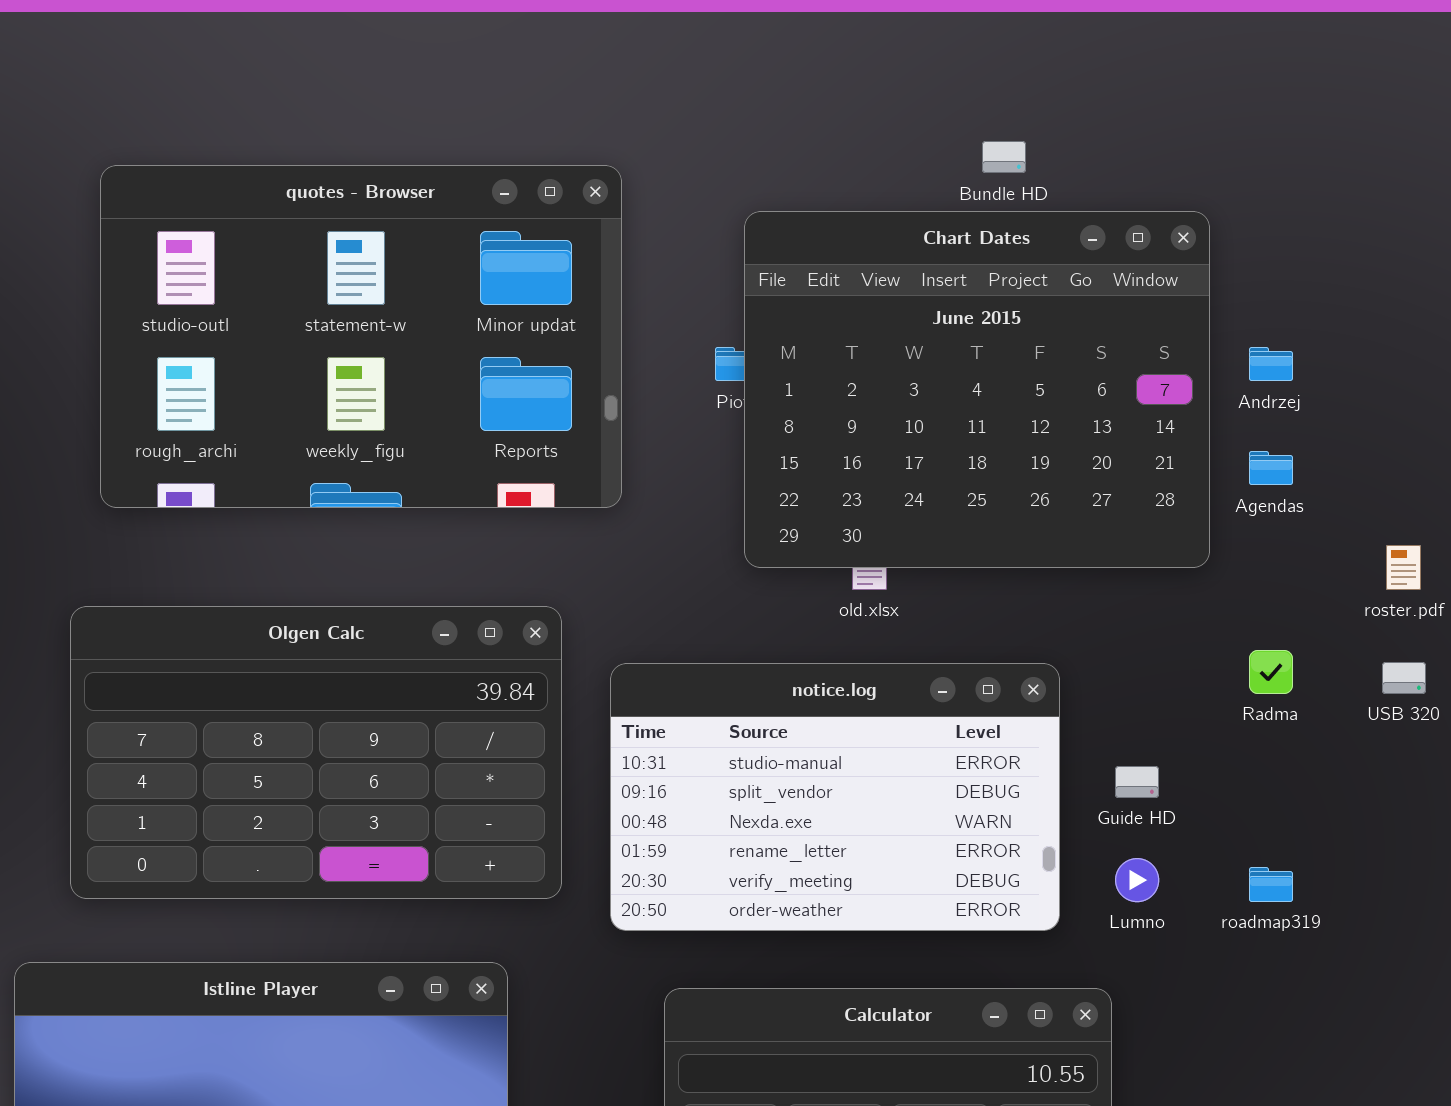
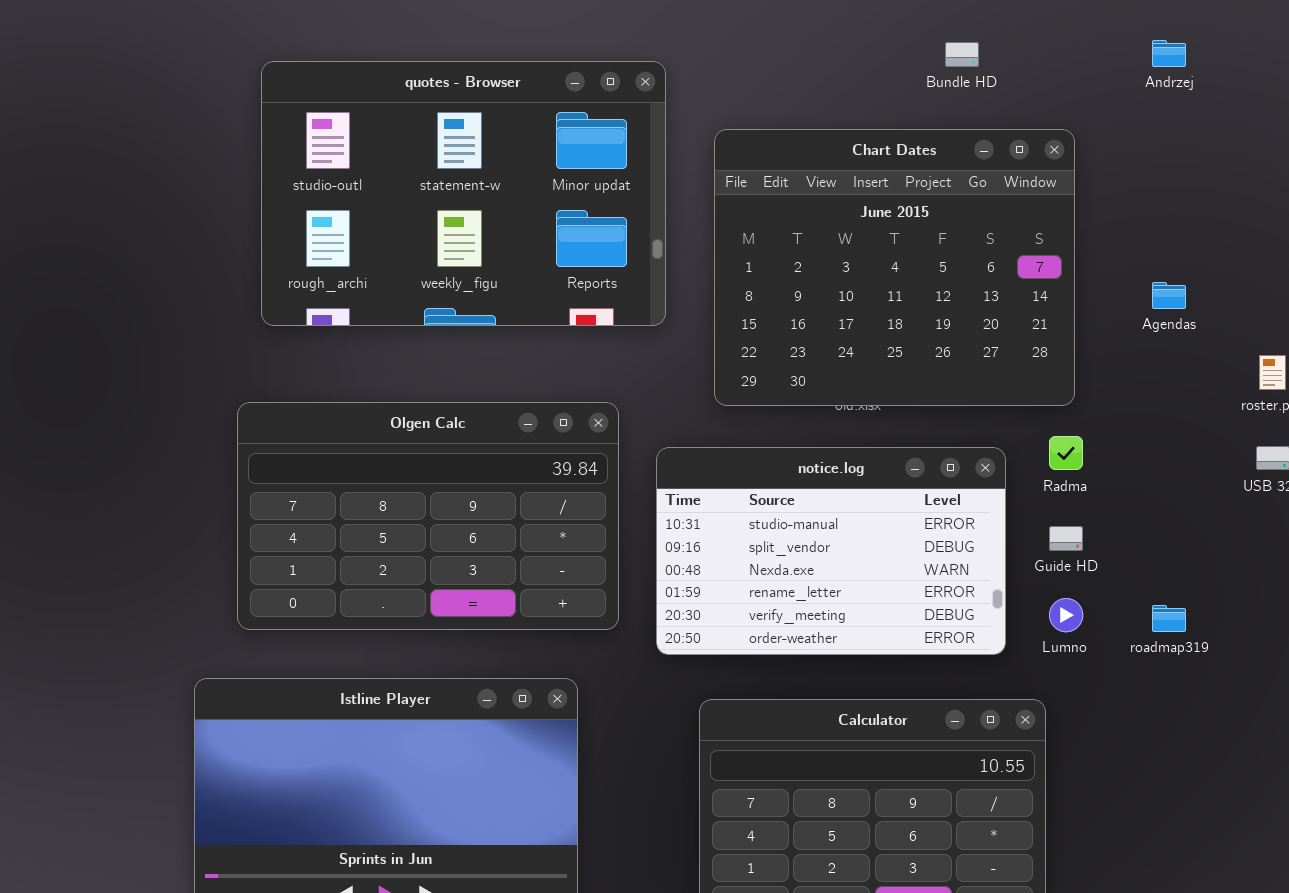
Chart Dates: [744,211,1210,568] -> [714,129,1075,406], moved
Andrzej: [1249,347,1293,381] -> [1152,40,1186,67], moved
Radma: [1249,650,1293,694] -> [1049,436,1083,470], moved

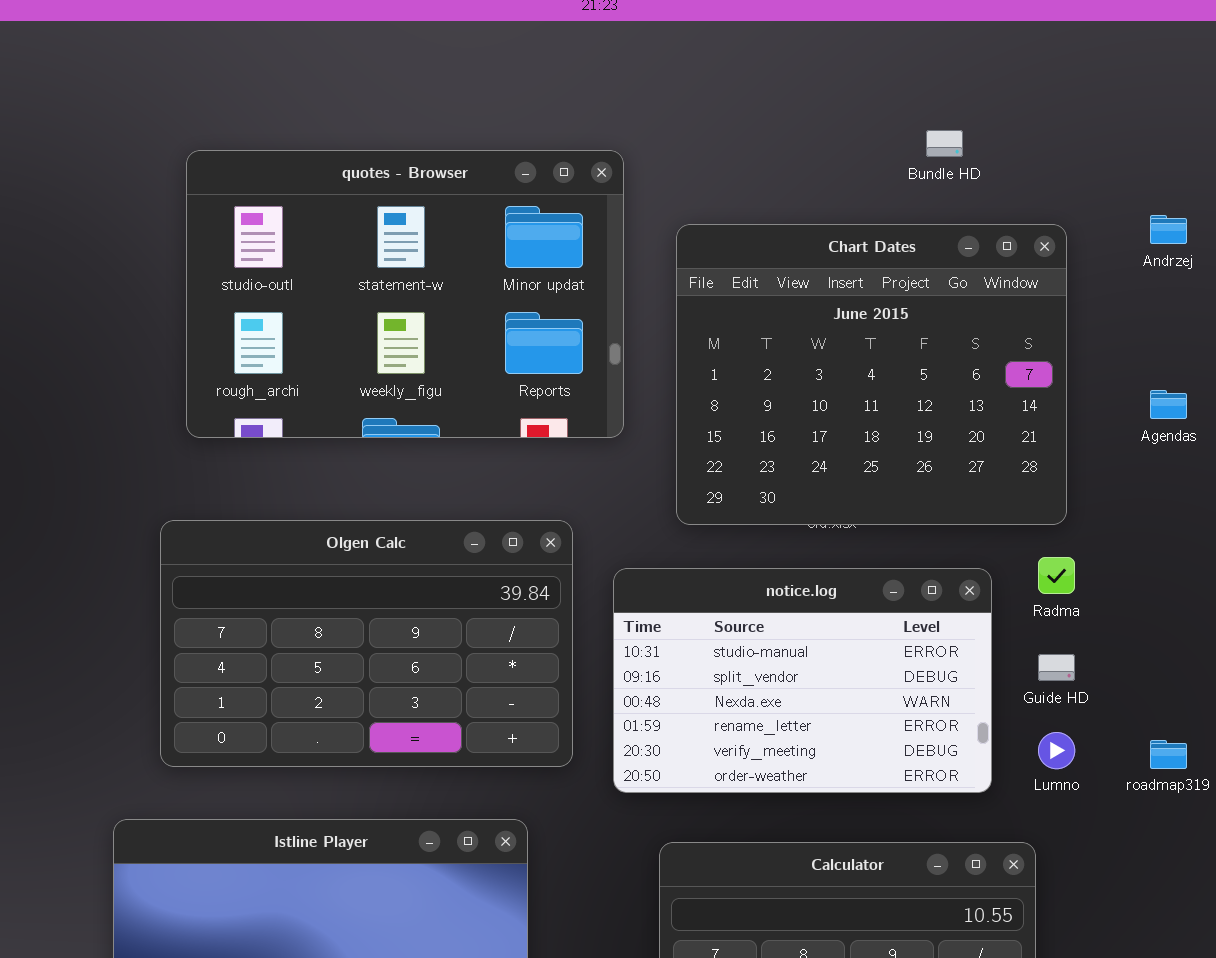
Andrzej: [1152,40,1186,67] -> [1150,215,1187,244], moved

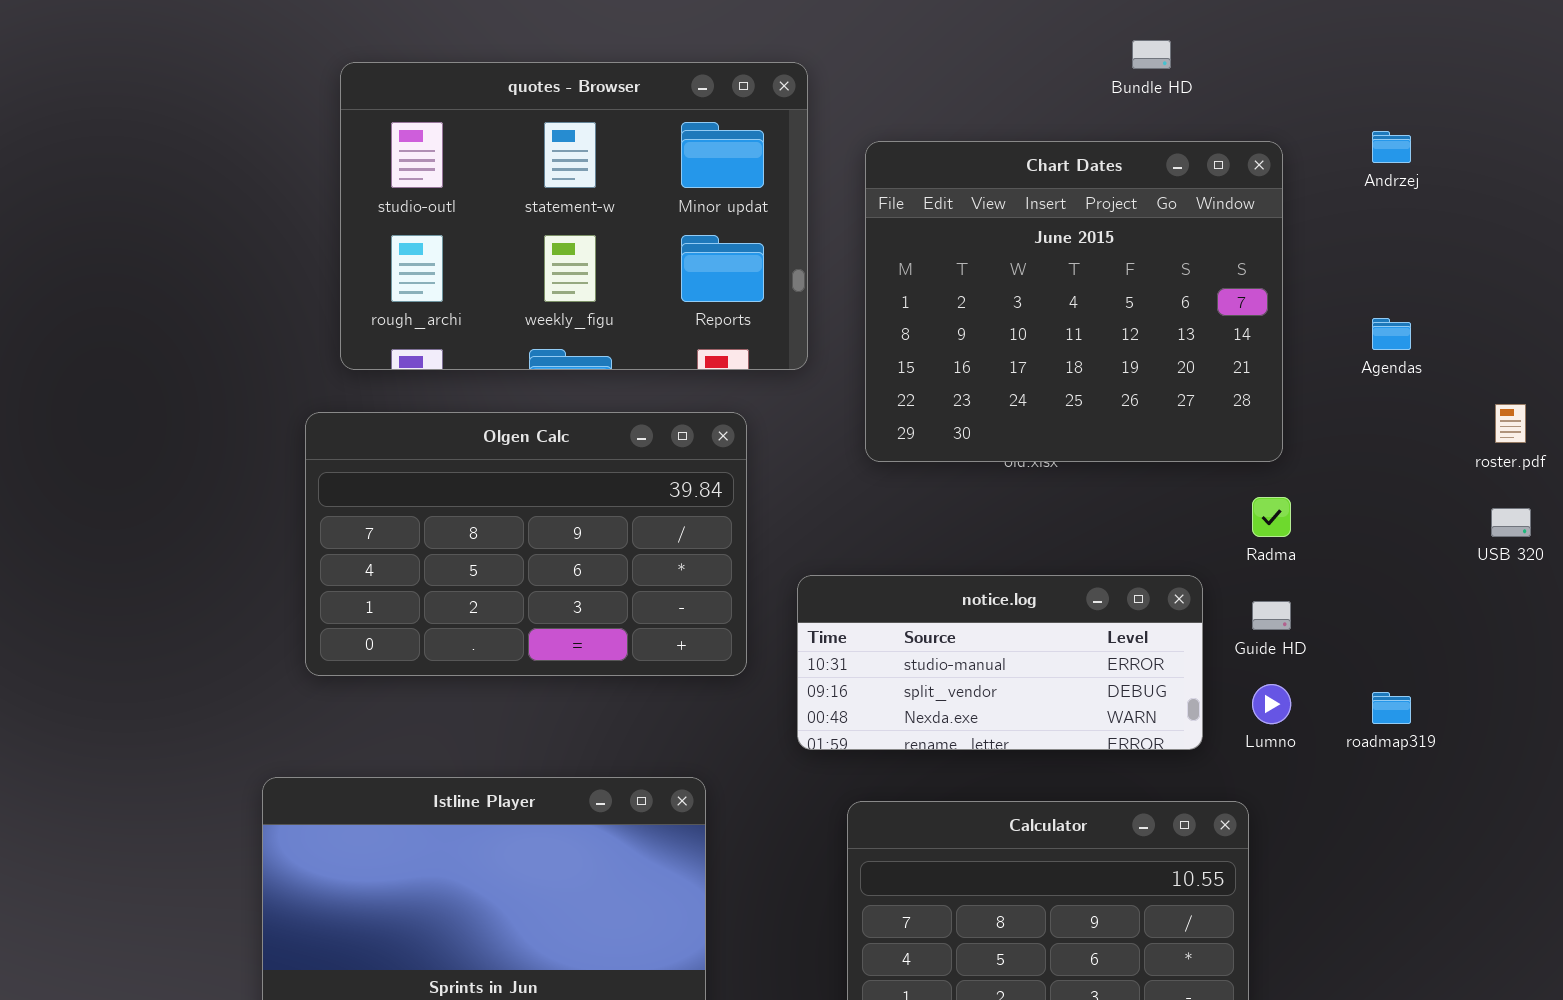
Olgen Calc: [160,520,573,767] -> [305,412,747,676], moved
notice.log: [613,568,992,793] -> [797,575,1203,750], resized

